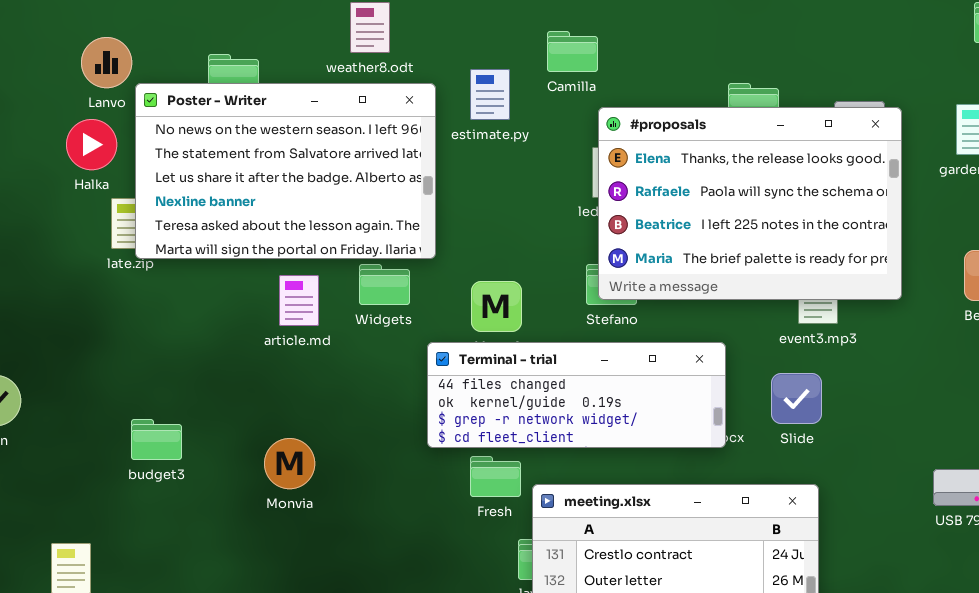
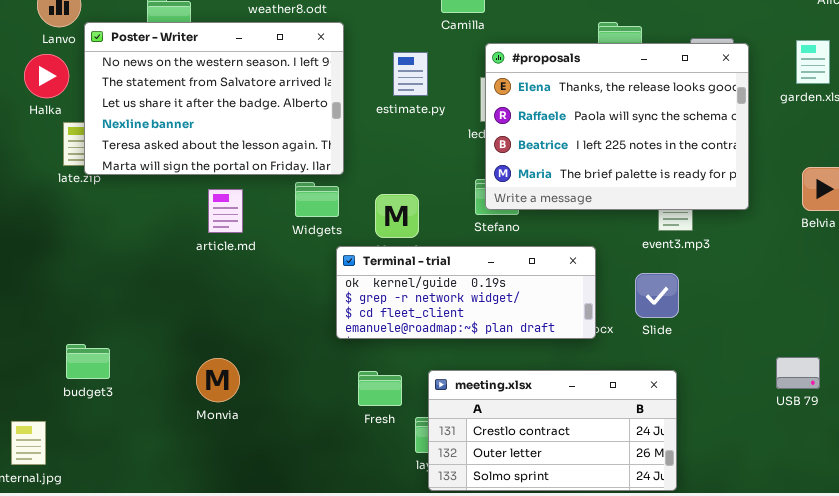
estimate.py: [470,69,510,120] -> [393,52,428,96], moved
Widgets: [359,264,410,305] -> [295,182,339,217], moved
Terminal - trial: [427,342,726,448] -> [336,246,596,339], scrolled down 1 row
budget3: [131,419,182,460] -> [66,344,110,379], moved
Monvia: [264,438,315,489] -> [196,358,240,402], moved
Fresh: [470,456,521,497] -> [358,371,402,406], moved

